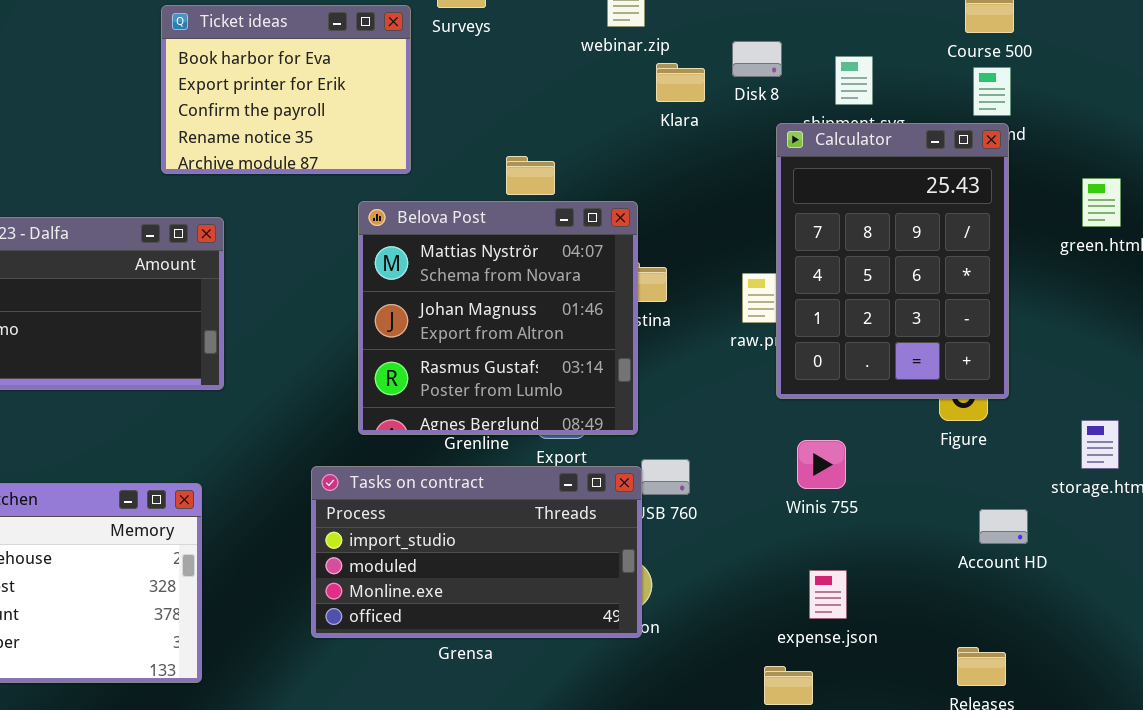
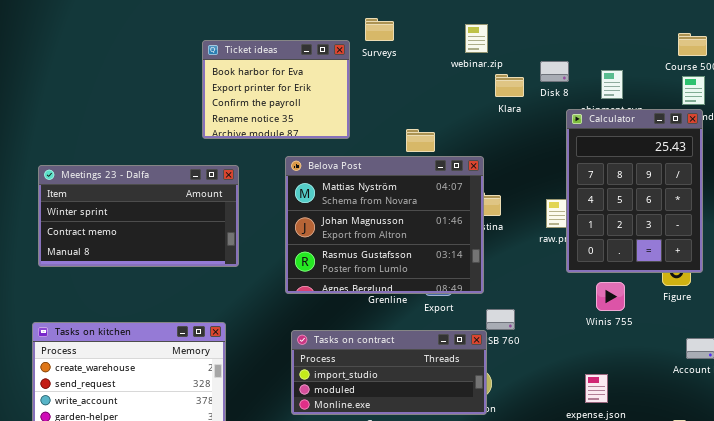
Belova Post: [358,201,638,435] -> [285,156,484,294], resized
Winis 755: [797,440,846,489] -> [596,282,625,311], moved
Tasks on contract: [311,466,642,638] -> [291,330,487,415], resized

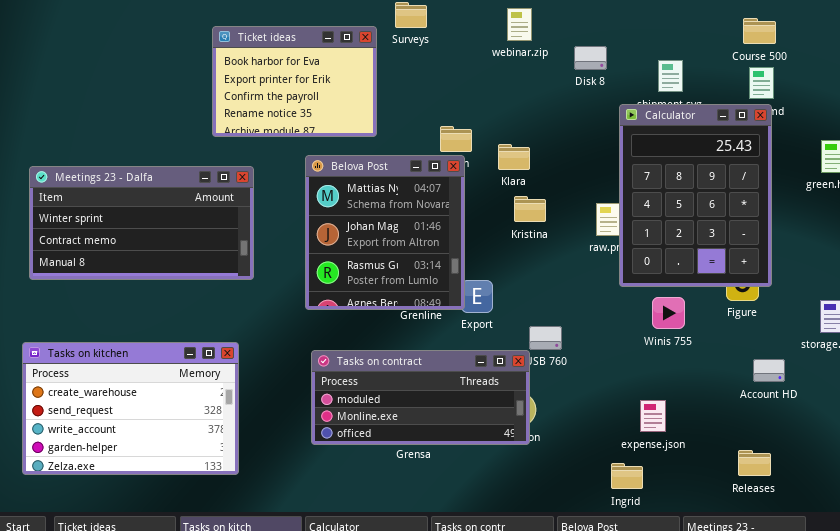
Disk 8: [540,61,569,82] -> [574,46,607,70], moved
Klara: [495,74,524,97] -> [498,144,530,170], moved
Belova Post: [285,156,484,294] -> [305,155,465,310], resized
Tasks on contract: [291,330,487,415] -> [311,350,530,445], scrolled down 1 row

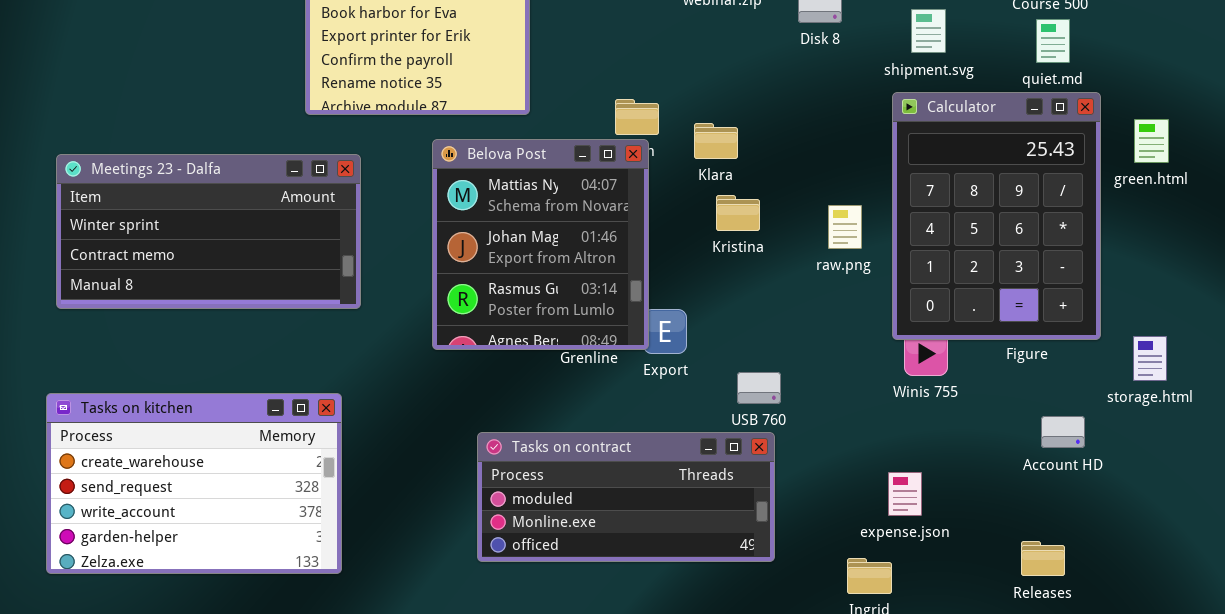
Calculator: [619,104,772,287] -> [892,92,1101,340], moved
Tasks on contract: [311,350,530,445] -> [477,432,775,562], moved

